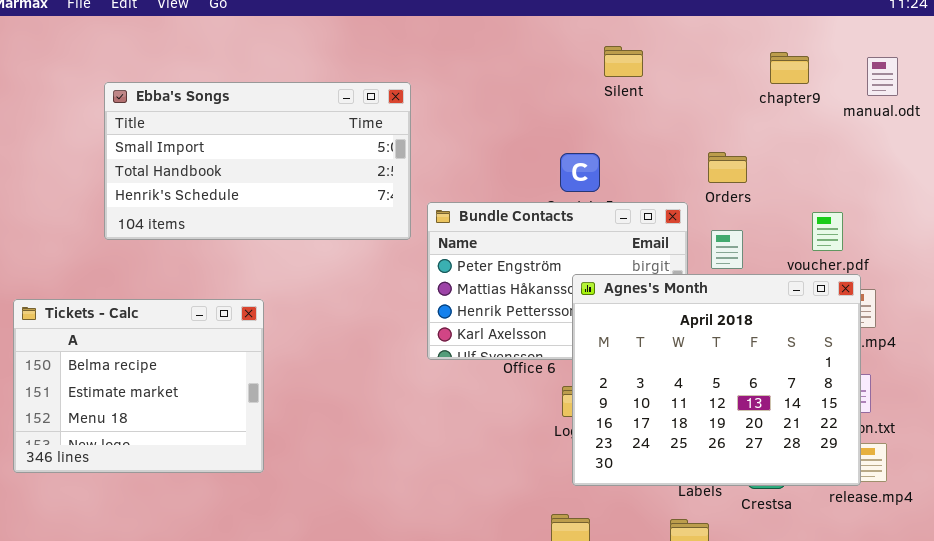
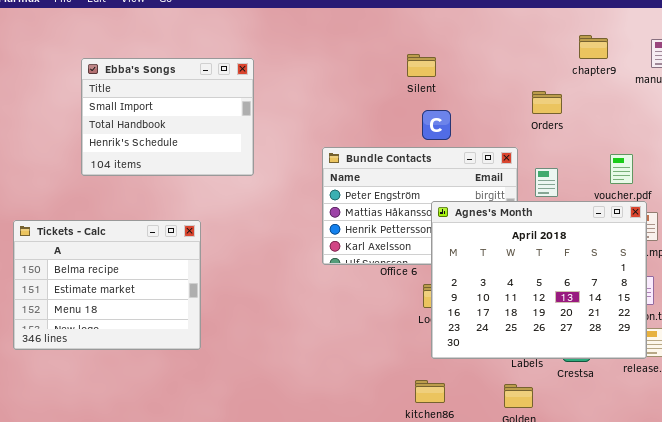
Silent: [604,46,643,77] -> [407,54,436,77], moved
Ebba's Songs: [104,82,411,240] -> [81,58,254,176], resized
Orders: [708,152,747,183] -> [532,91,562,114], moved

